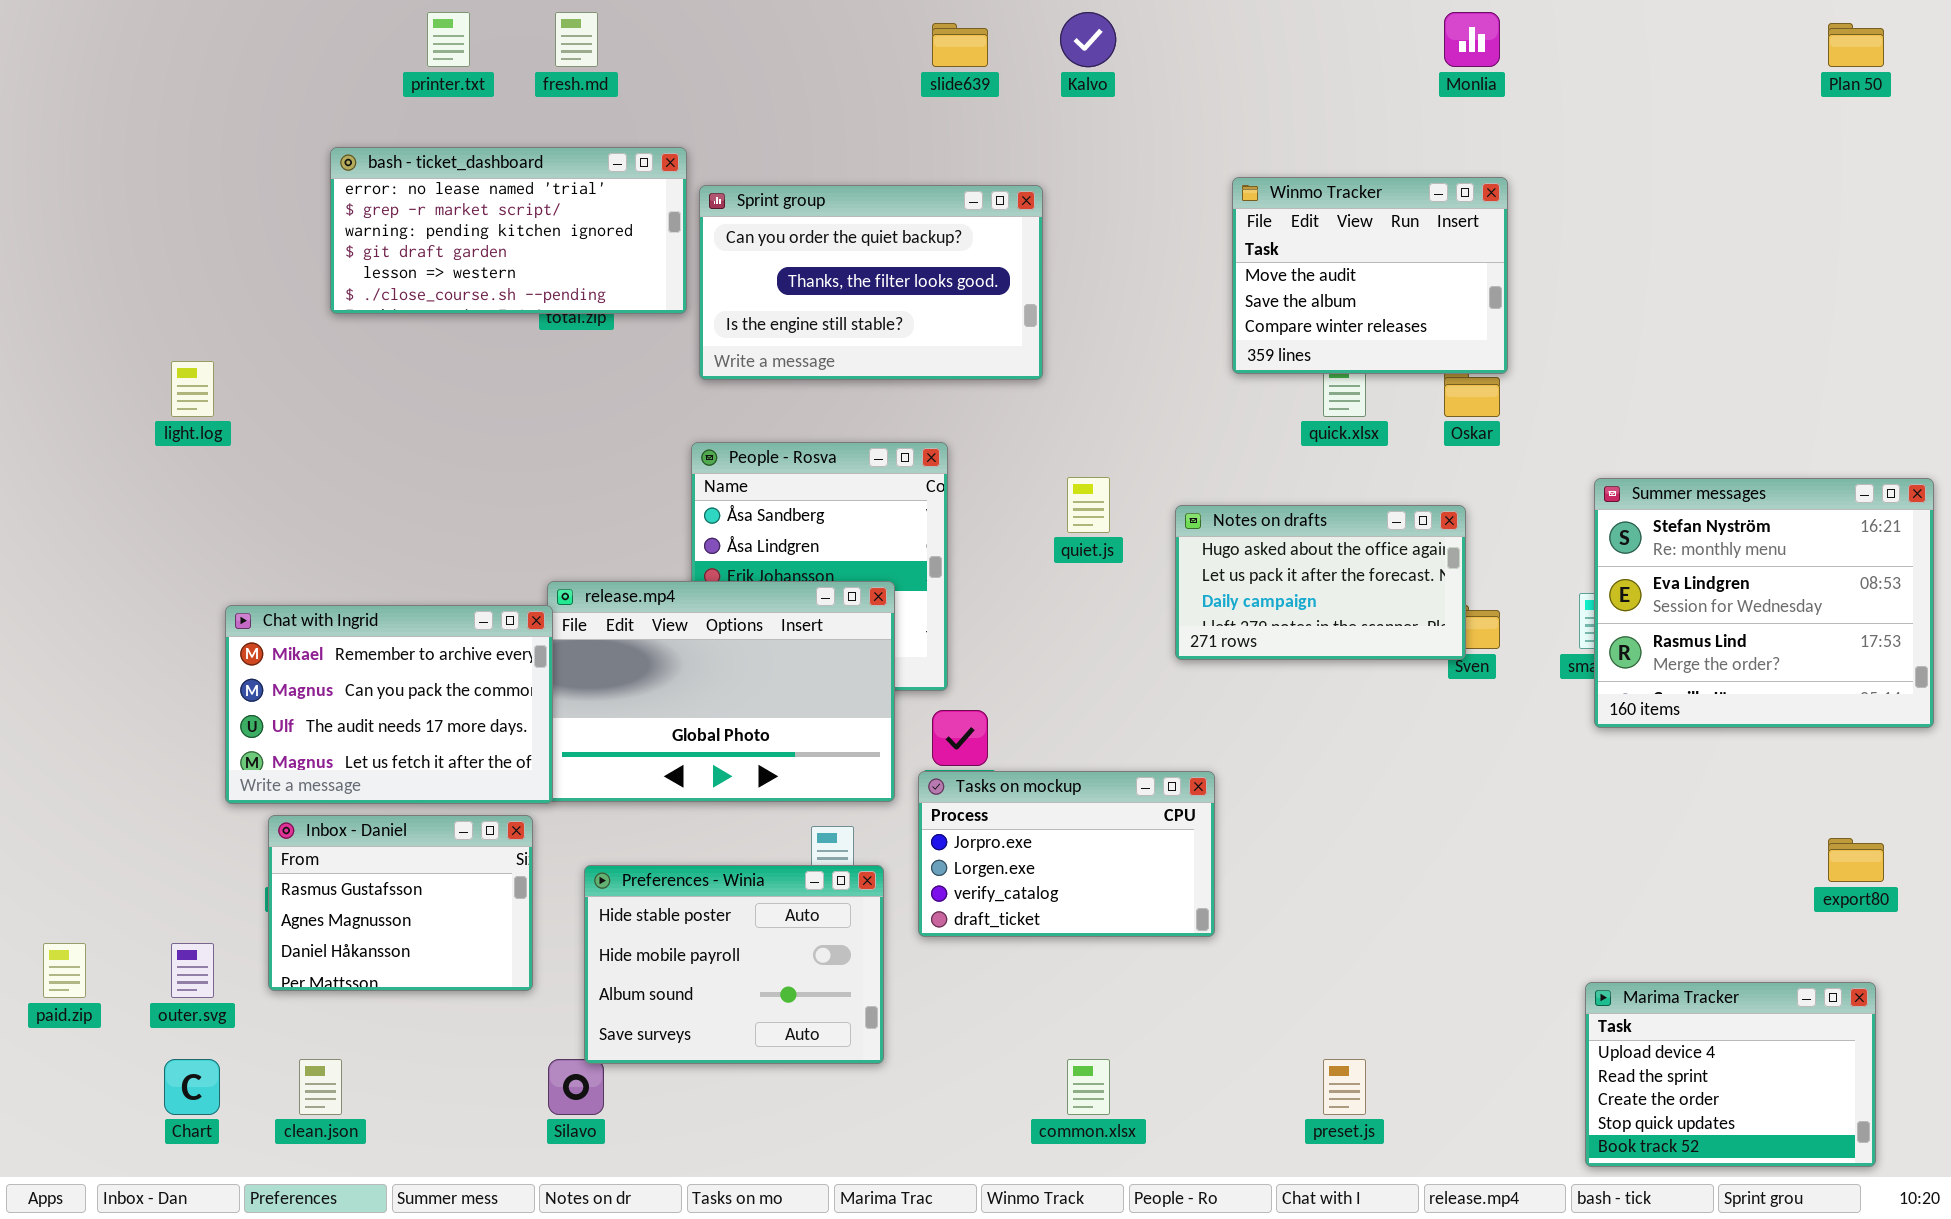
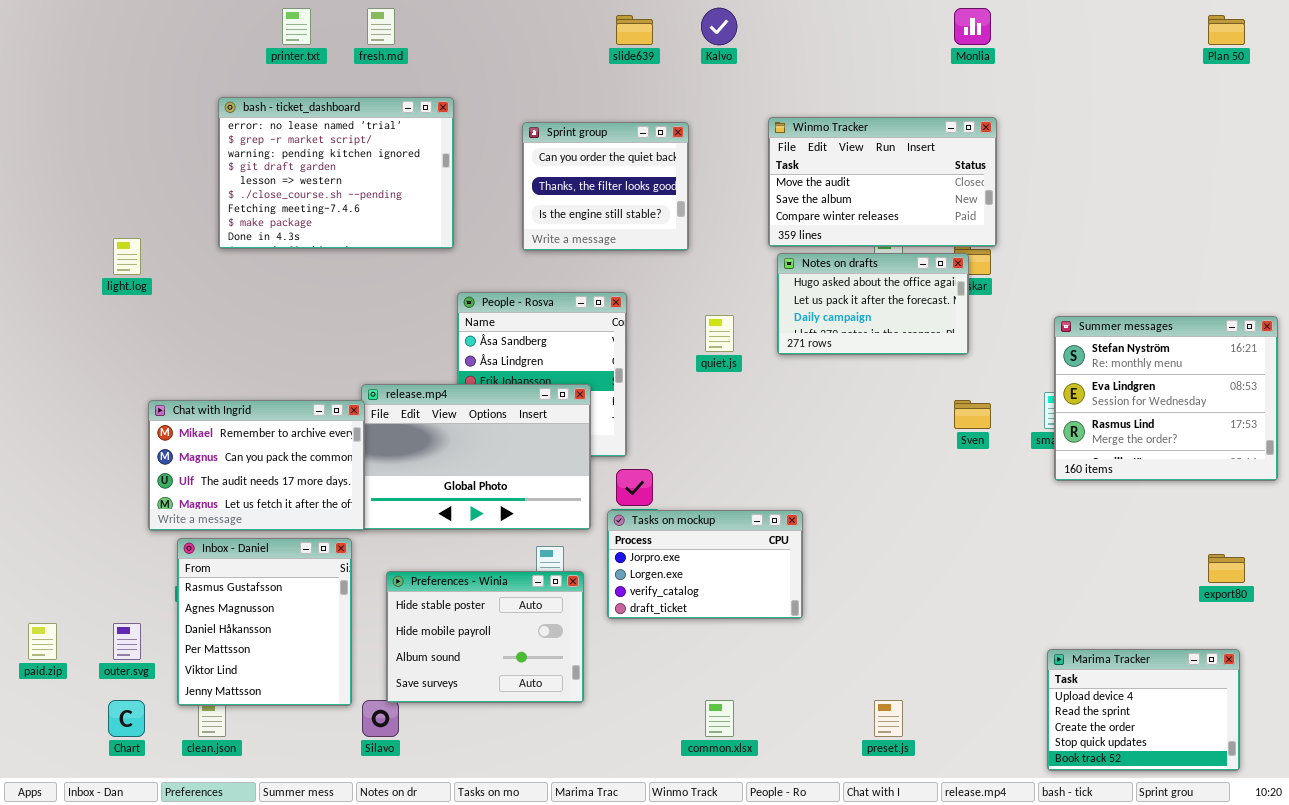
bash - ticket_dashboard: [330,147,687,314] -> [218,97,454,249], resized
Winmo Tracker: [1232,177,1508,374] -> [768,117,997,247], resized
Sprint group: [699,185,1043,380] -> [522,122,689,251], resized
Notes on drafts: [1175,505,1466,660] -> [777,253,969,355], moved
Inbox - Daniel: [268,815,533,991] -> [177,538,352,706], resized

